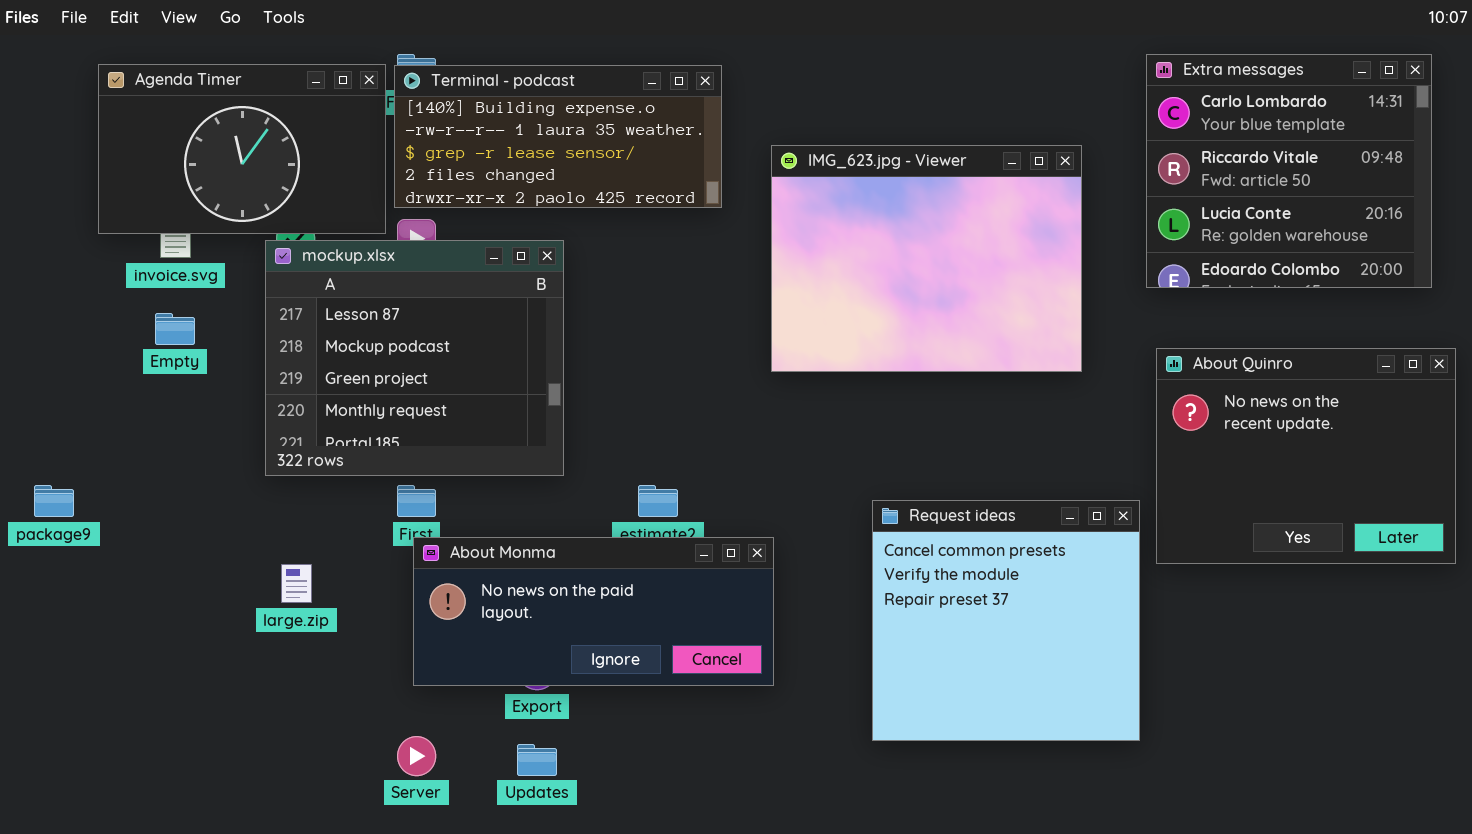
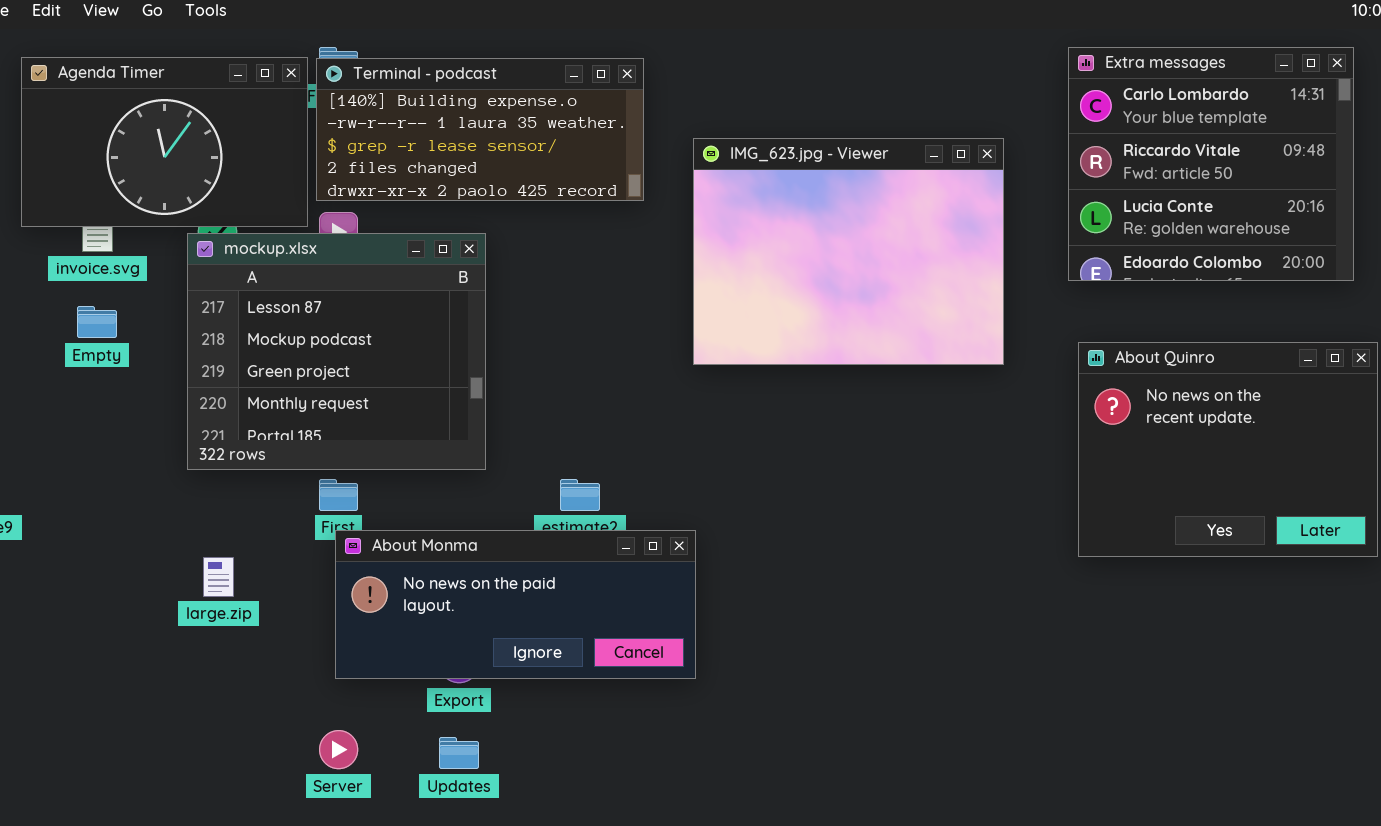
Request ideas: [872,500,1140,741] -> none, closed

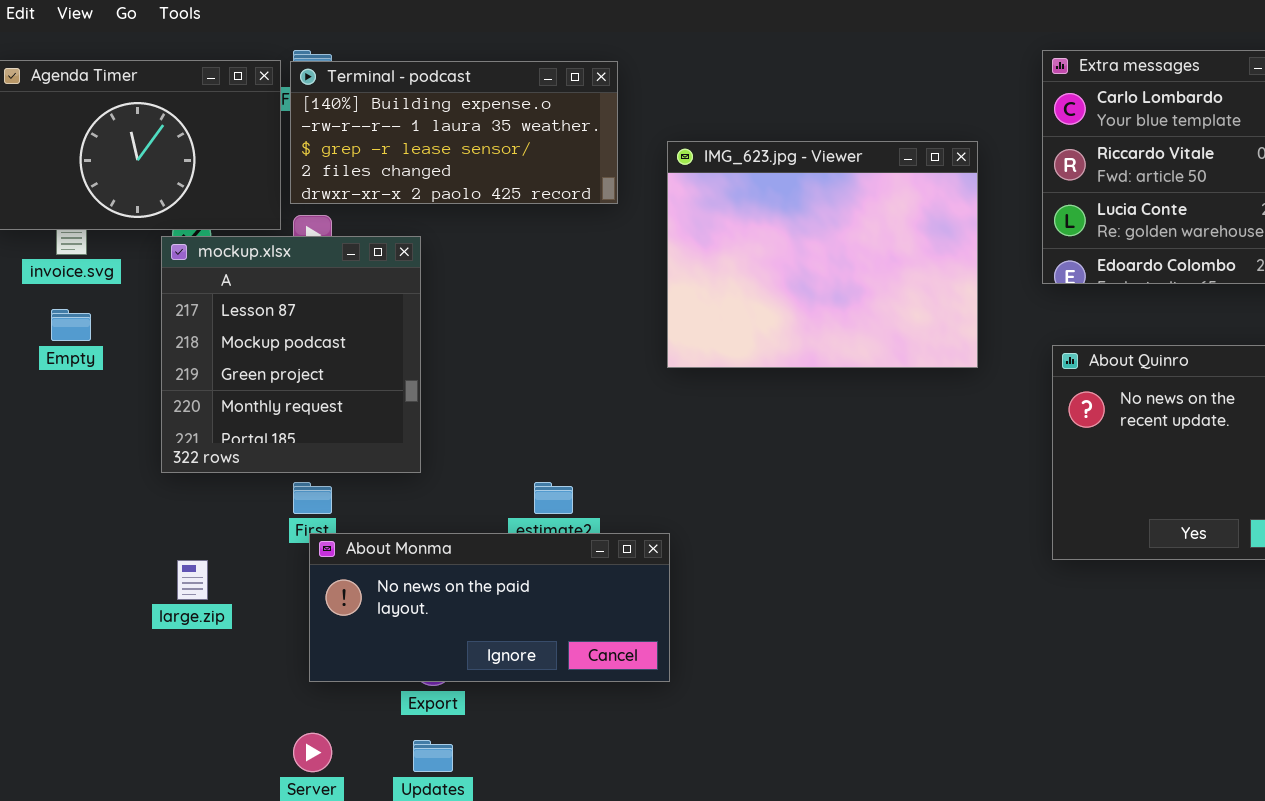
mockup.xlsx: [187,233,486,470] -> [161,236,421,473], resized

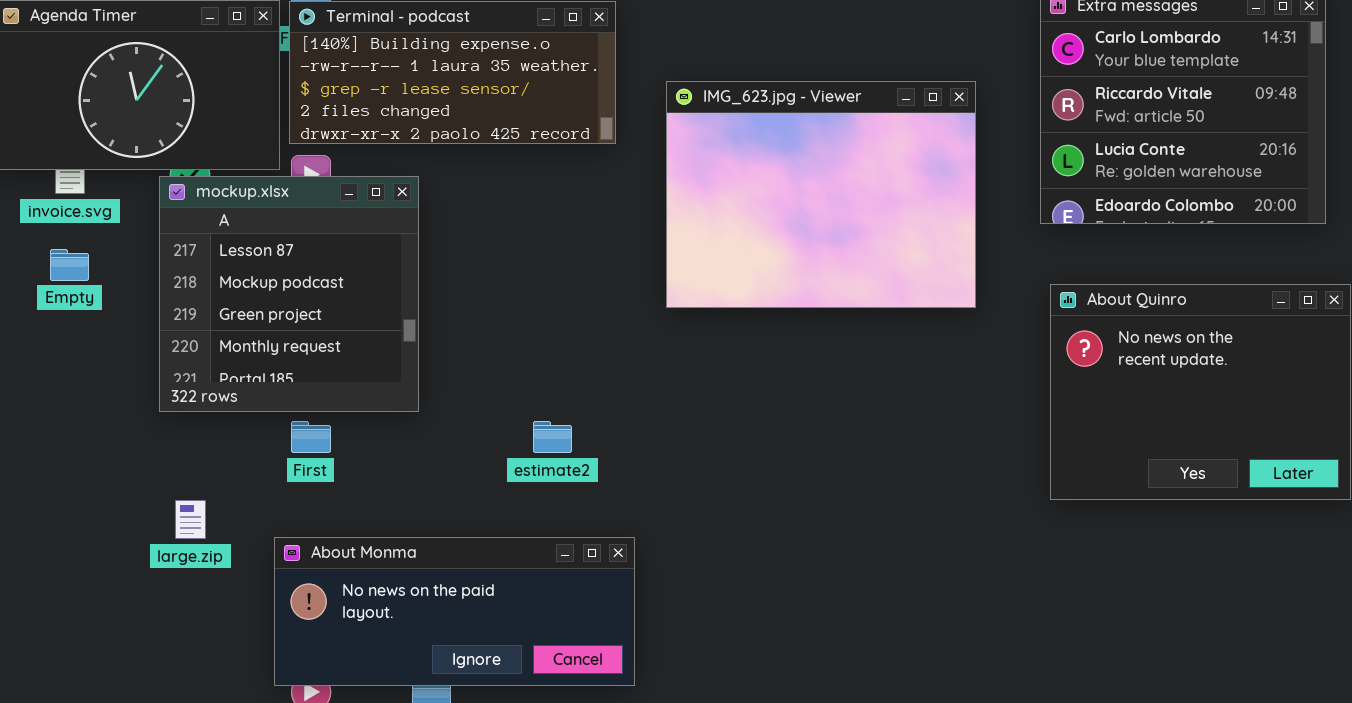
About Monma: [309,533,670,682] -> [274,537,635,686], moved

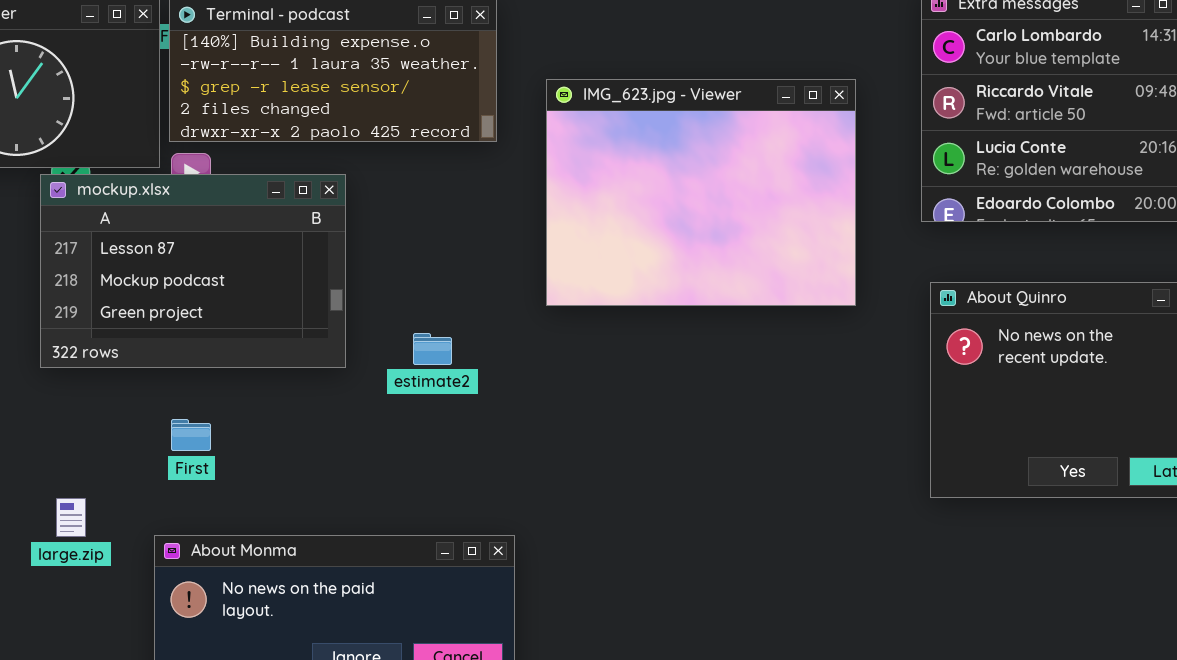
mockup.xlsx: [159,176,419,412] -> [40,174,346,368], resized
estimate2: [533,421,572,453] -> [413,333,452,365], moved

